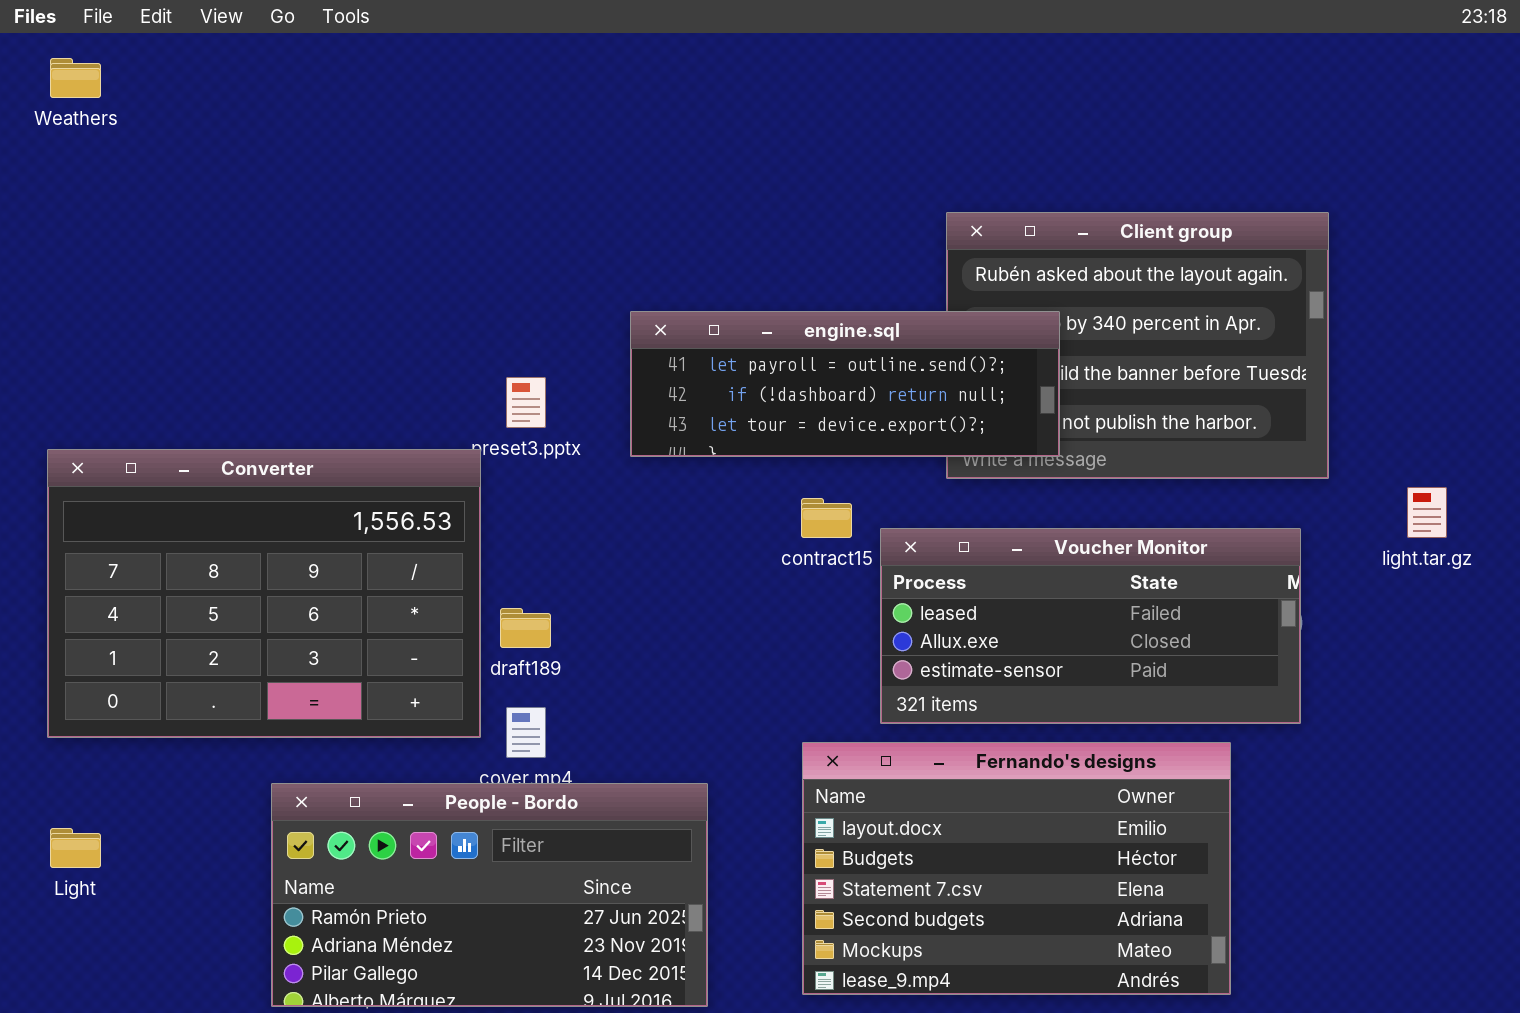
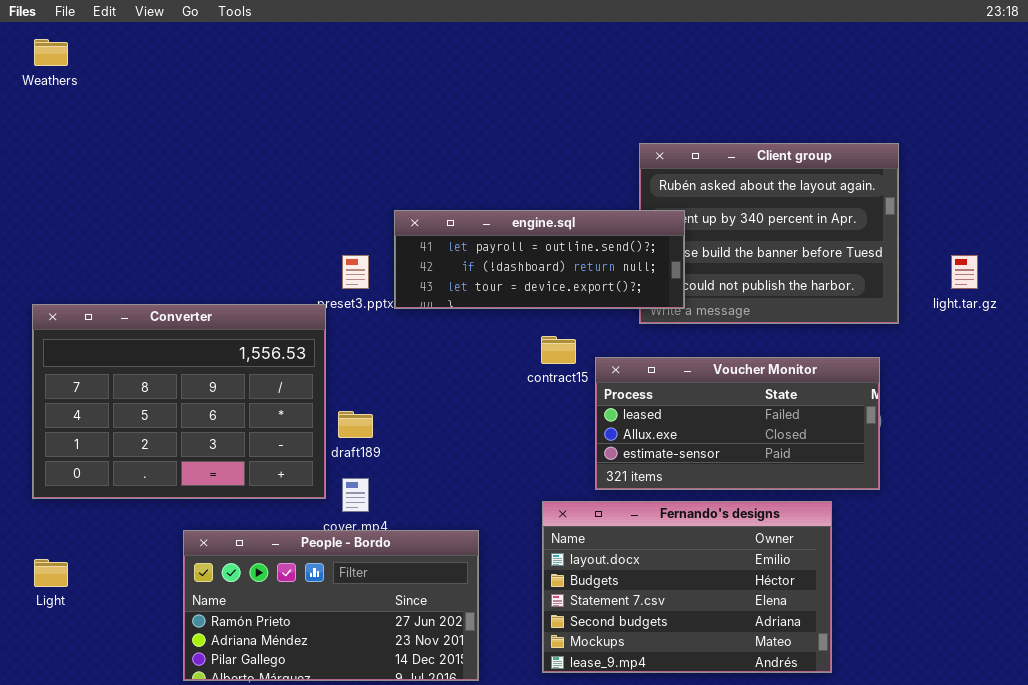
engine.sql: [630,311,1060,457] -> [394,210,685,309], moved
light.tar.gz: [1407,487,1447,538] -> [951,255,978,289], moved

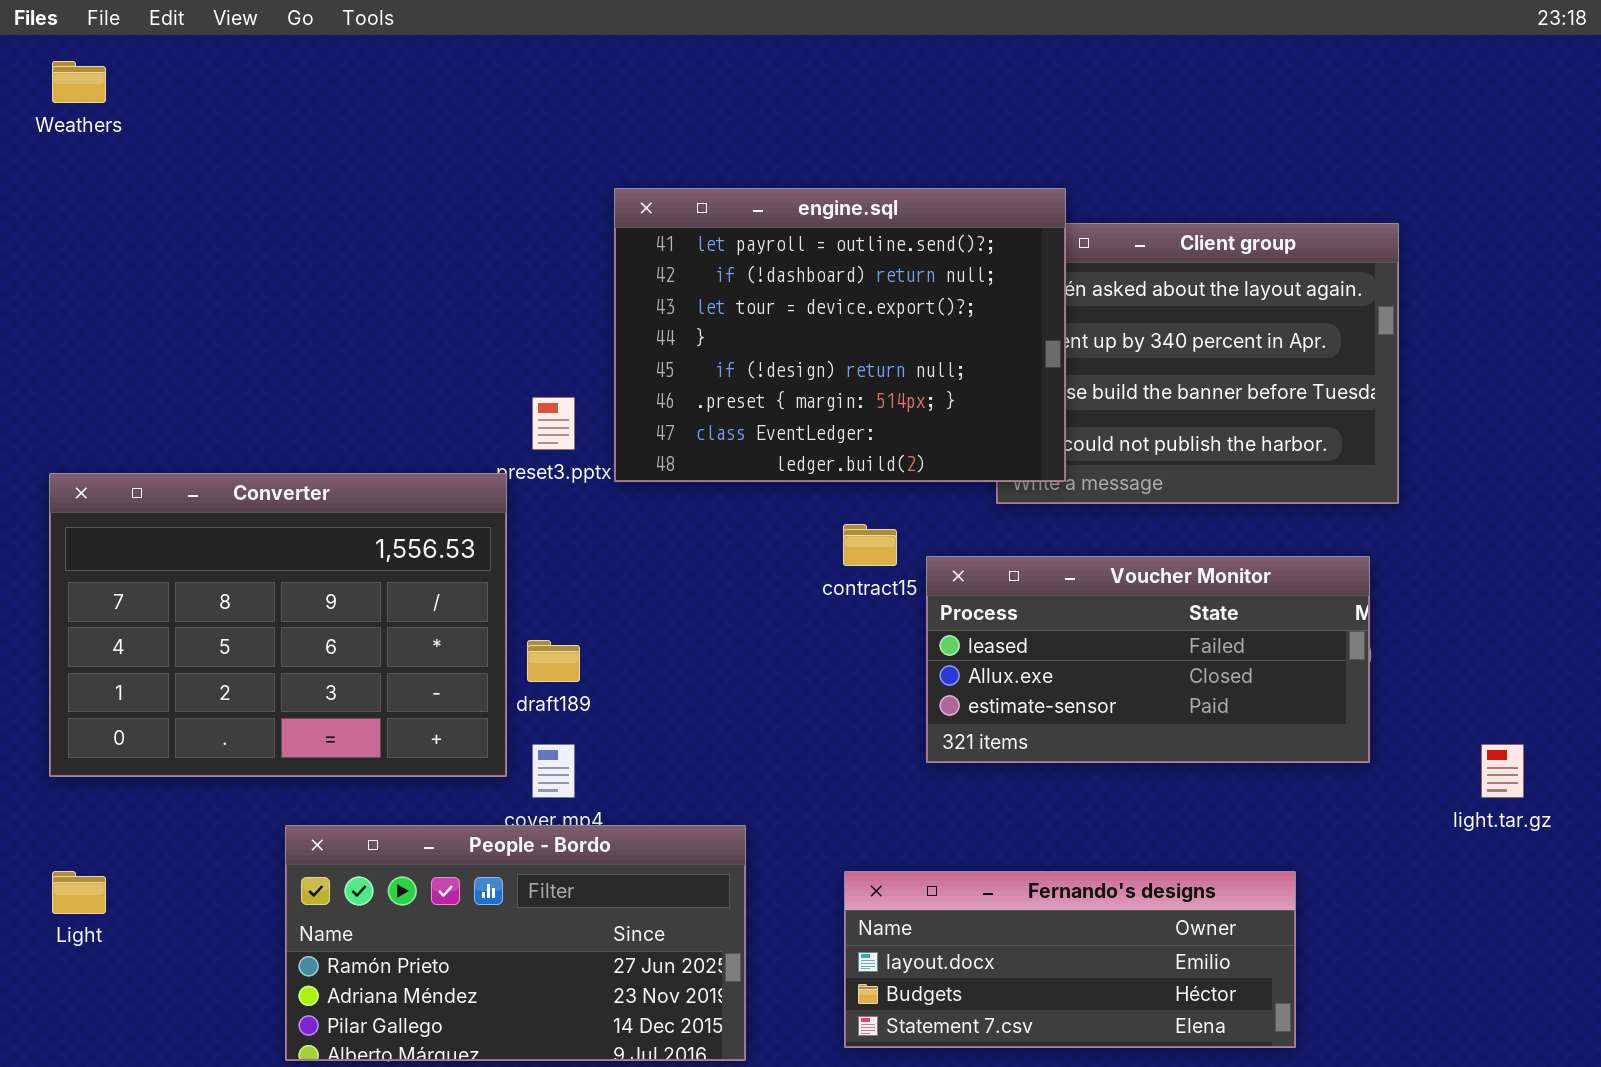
engine.sql: [394,210,685,309] -> [614,188,1066,482], resized
light.tar.gz: [951,255,978,289] -> [1481,744,1524,798], moved
Fernando's designs: [542,501,832,673] -> [844,871,1296,1048], resized

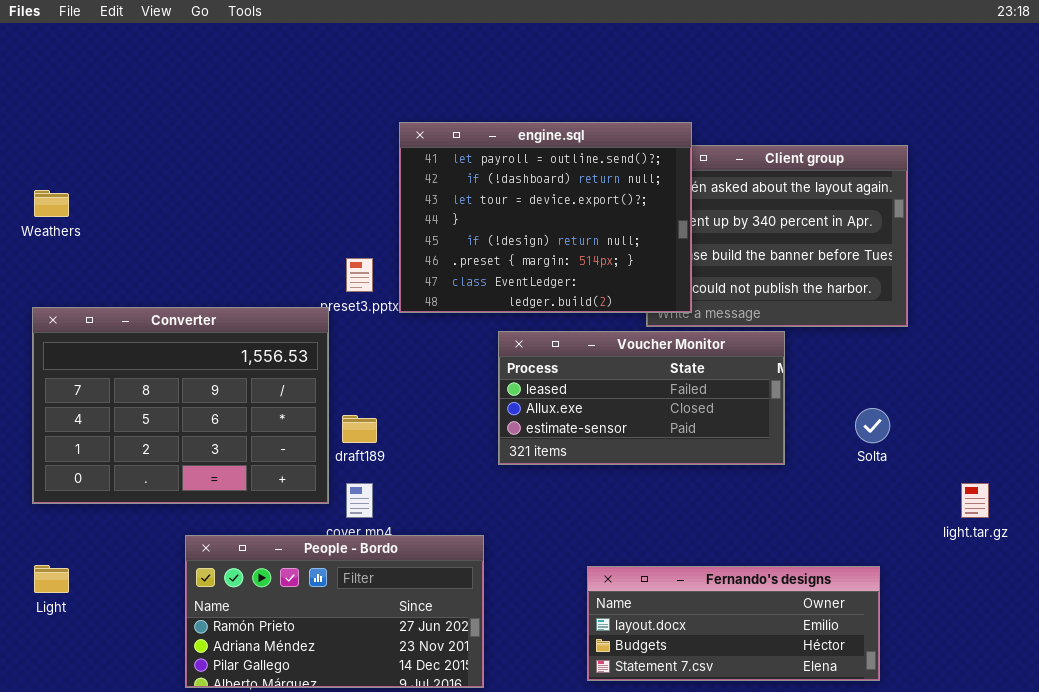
Weathers: [52,61,106,103] -> [34,190,69,217], moved
Voucher Monitor: [926,556,1370,763] -> [498,331,785,465], moved
Fernando's designs: [844,871,1296,1048] -> [587,566,880,681], moved

